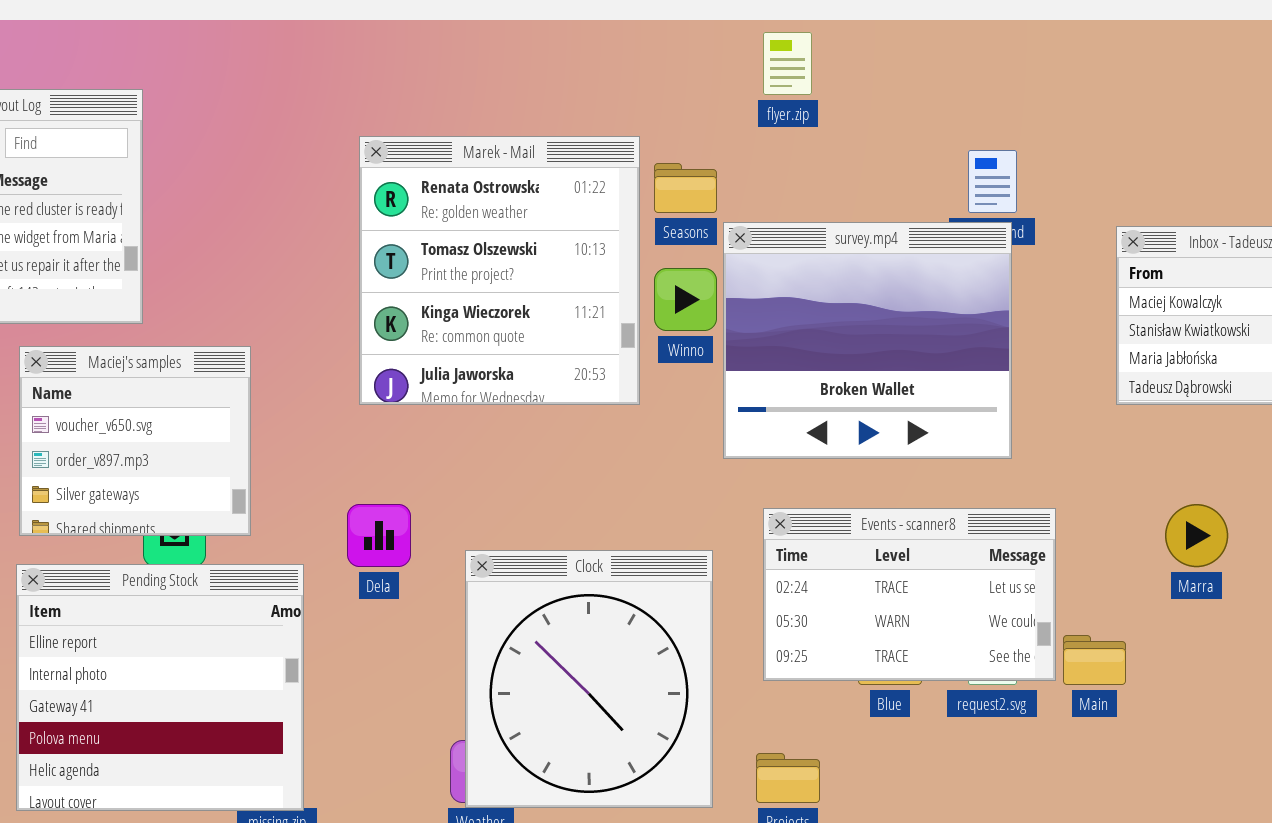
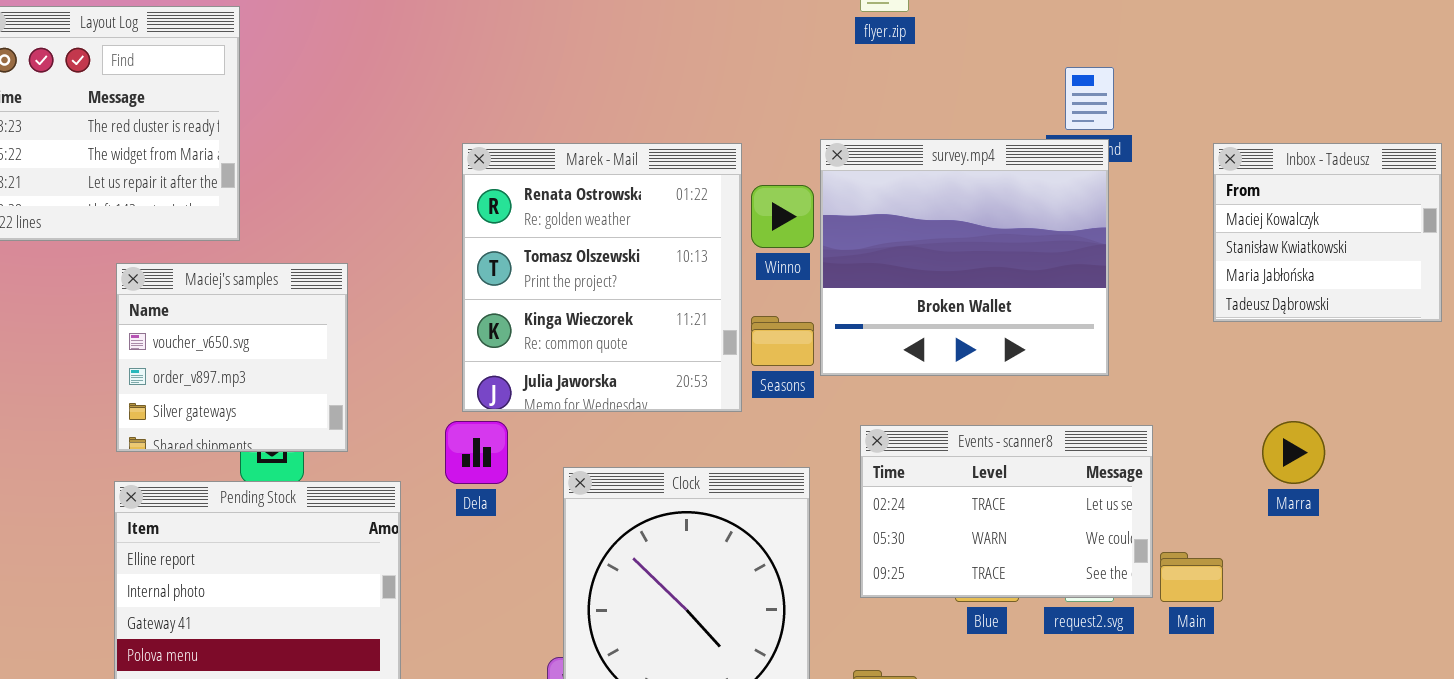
Marek - Mail: [359,136,640,405] -> [462,143,742,412], moved
Seasons: [654,163,717,213] -> [751,316,814,366], moved

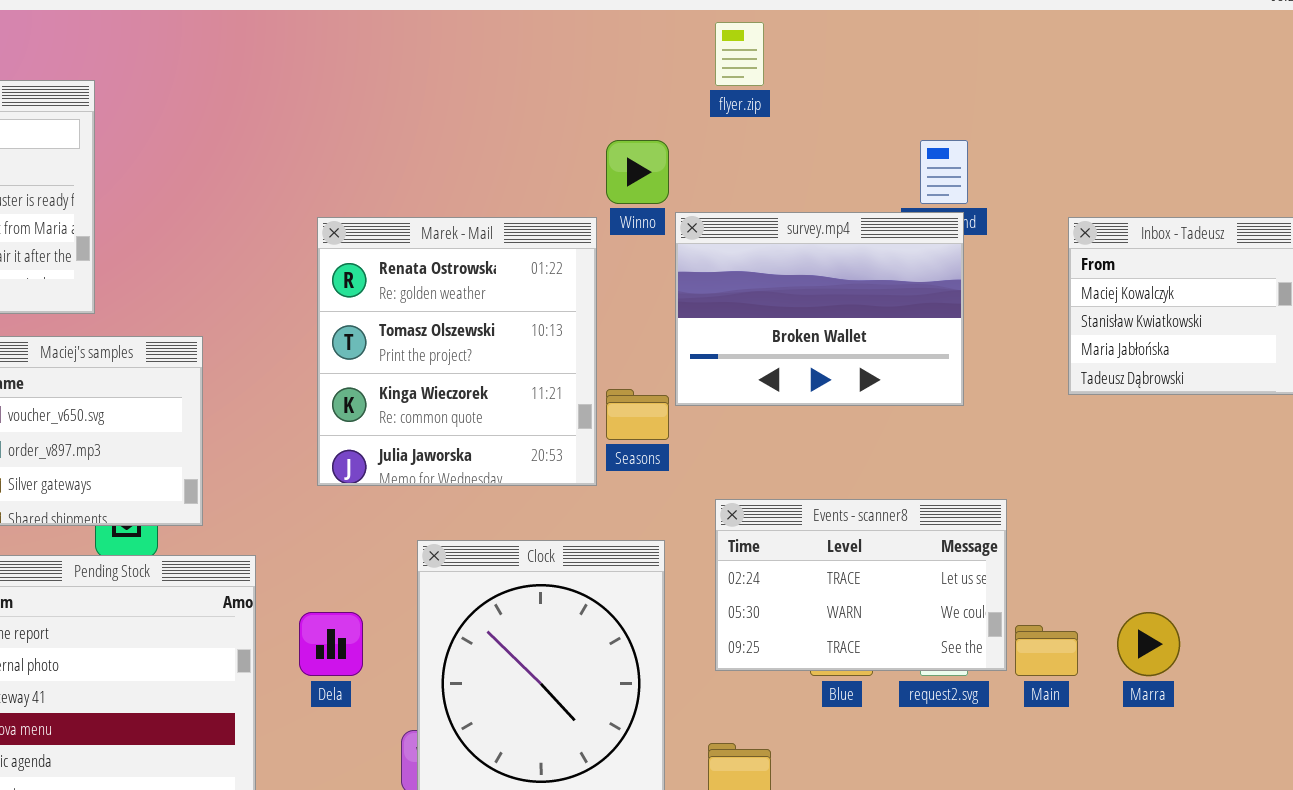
survey.mp4: [820,139,1109,376] -> [675,212,964,406], resized
Winno: [751,185,814,248] -> [606,140,669,204], moved
Dela: [445,421,508,484] -> [299,612,363,676], moved
Marra: [1262,421,1325,484] -> [1117,612,1180,676], moved

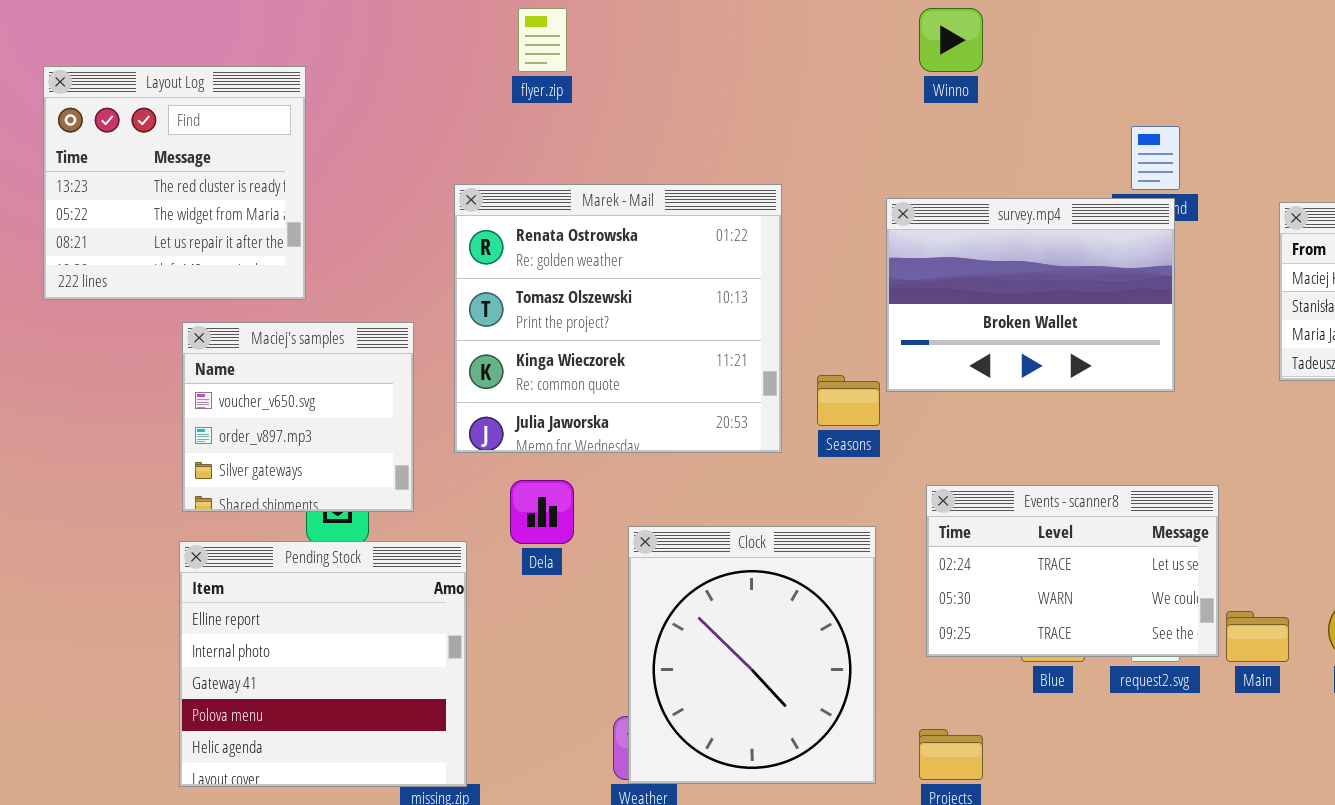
flyer.zip: [715,22,764,86] -> [518,8,567,72], moved
Winno: [606,140,669,204] -> [919,8,983,72], moved
Marek - Mail: [317,217,597,486] -> [454,184,782,453], moved, resized
Dela: [299,612,363,676] -> [510,480,574,544], moved

